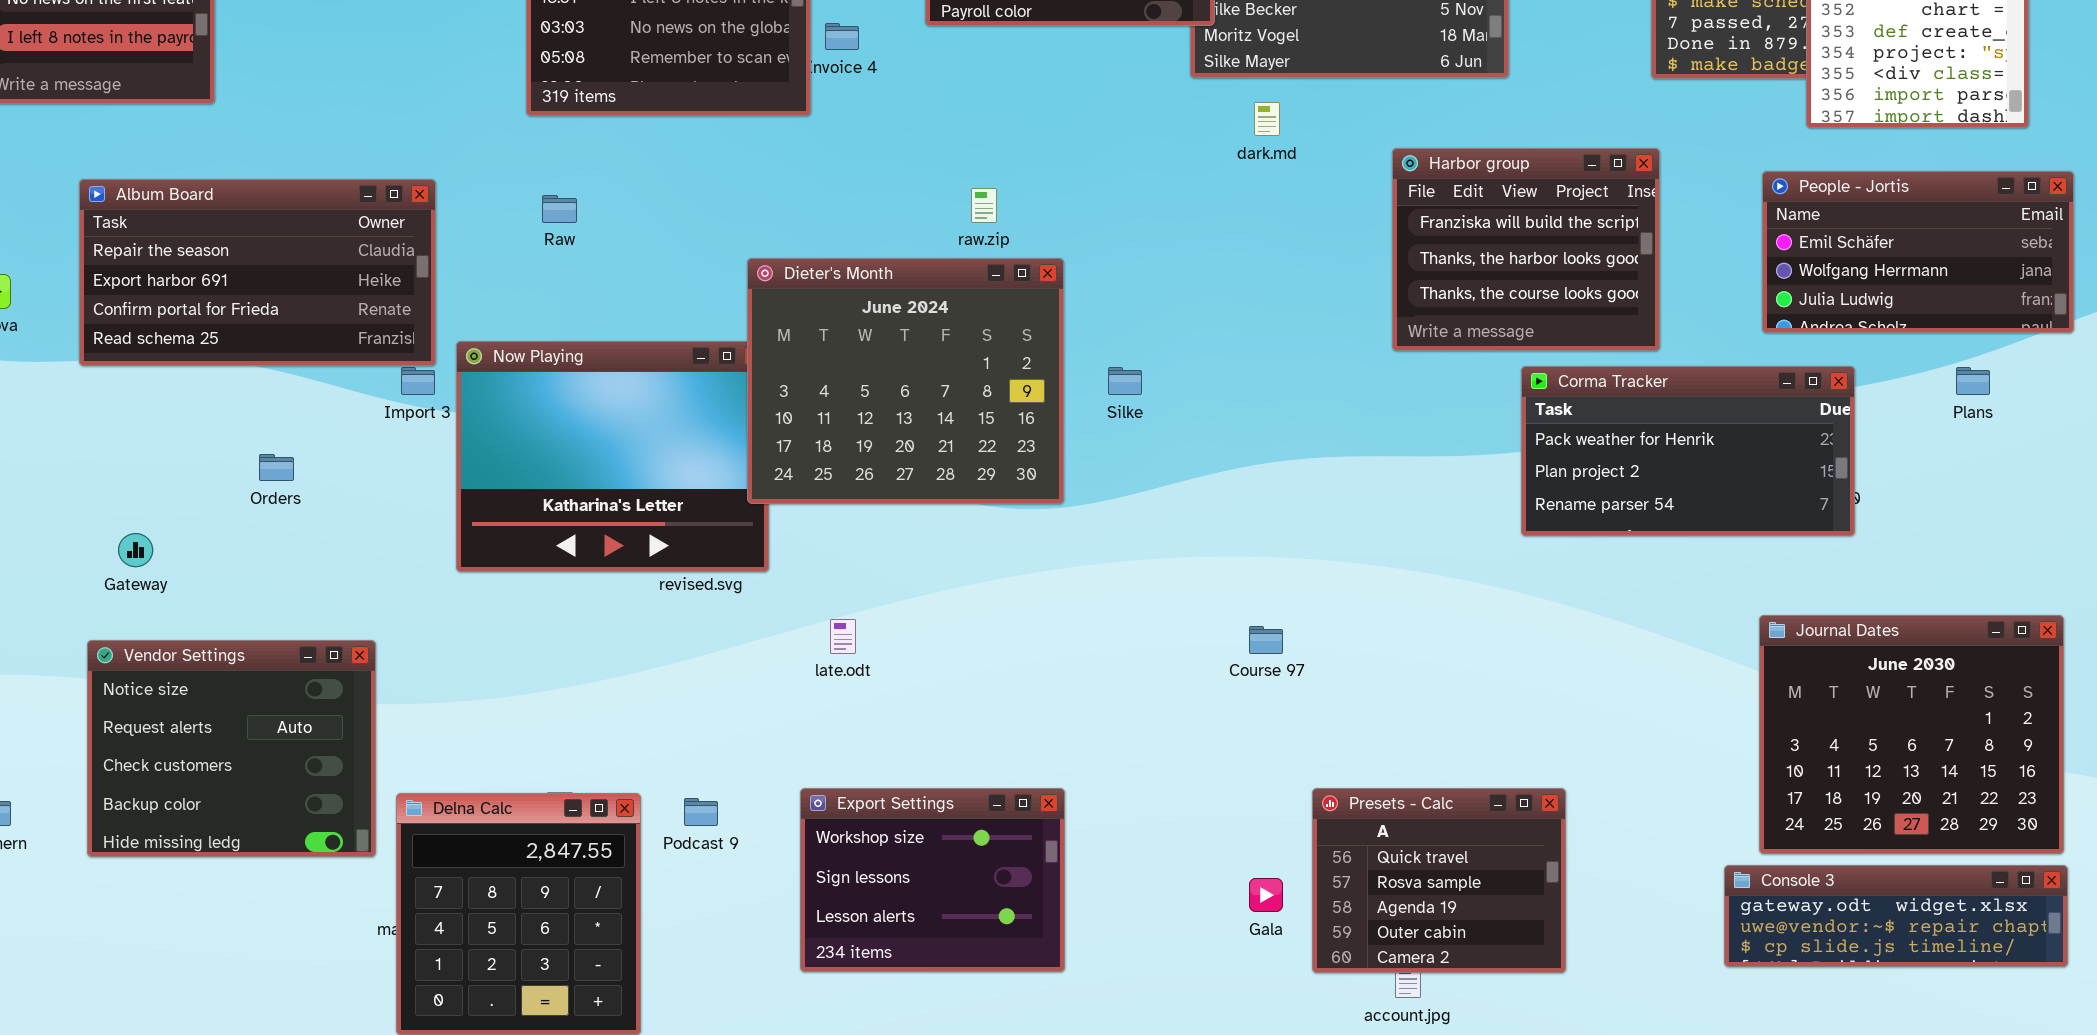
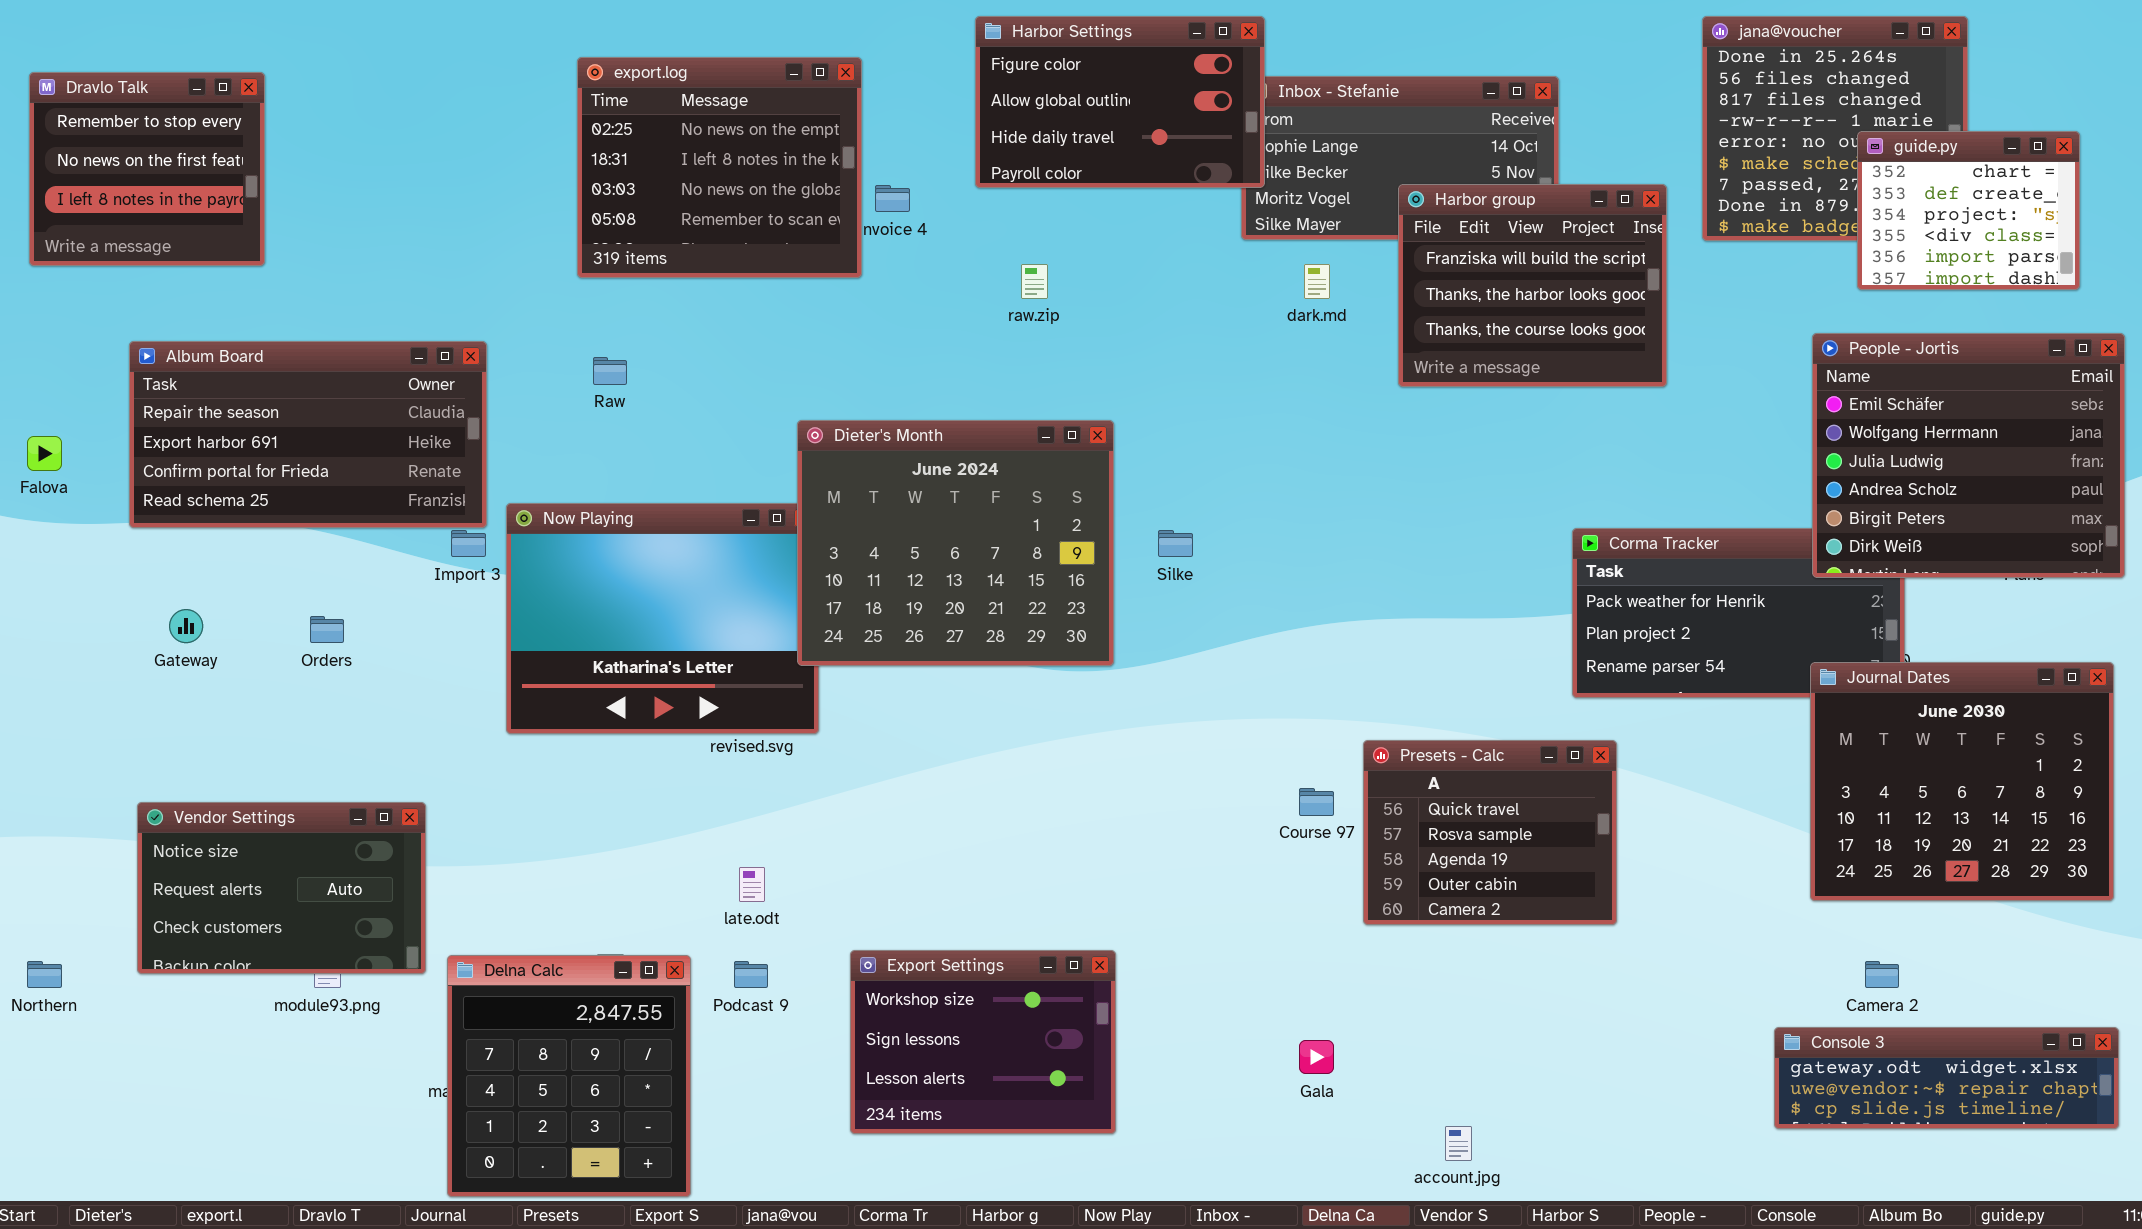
Harbor group: [1392,148,1660,351] -> [1398,184,1667,387], moved
People - Jortis: [1762,171,2074,333] -> [1812,333,2125,578], resized
raw.zip: [971,188,997,223] -> [1021,264,1048,299], moved
Gateway: [118,533,153,567] -> [169,609,203,643], moved
Journal Dates: [1759,615,2064,854] -> [1810,662,2114,901], moved
late.odt: [830,619,856,654] -> [739,867,765,902], moved
Vendor Settings: [87,640,376,857] -> [137,802,426,974], resized
Presets - Calc: [1312,788,1566,973] -> [1363,740,1617,925], moved

